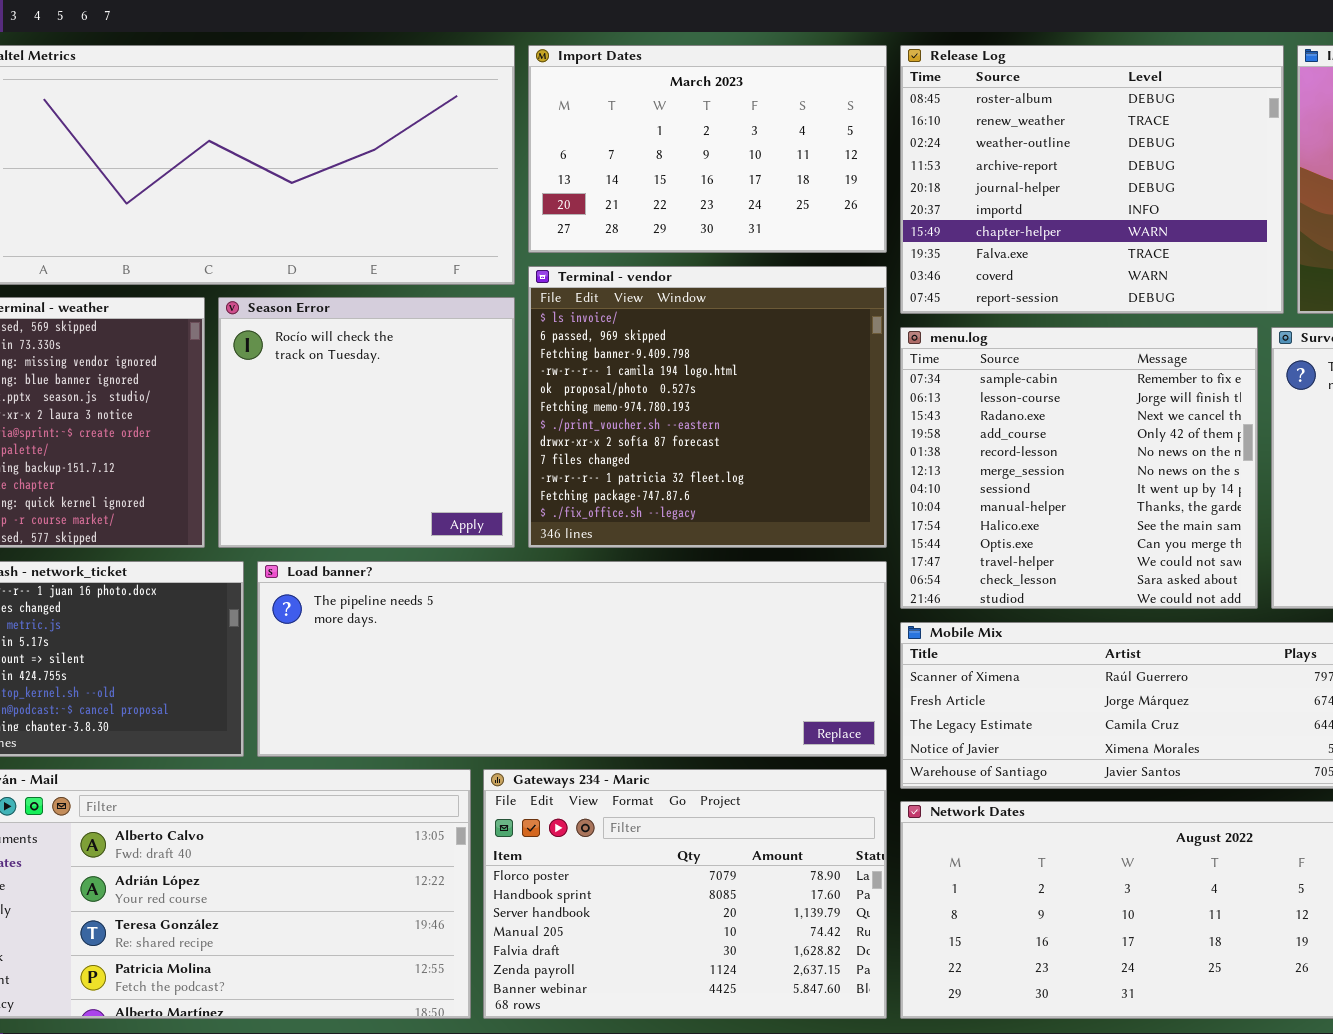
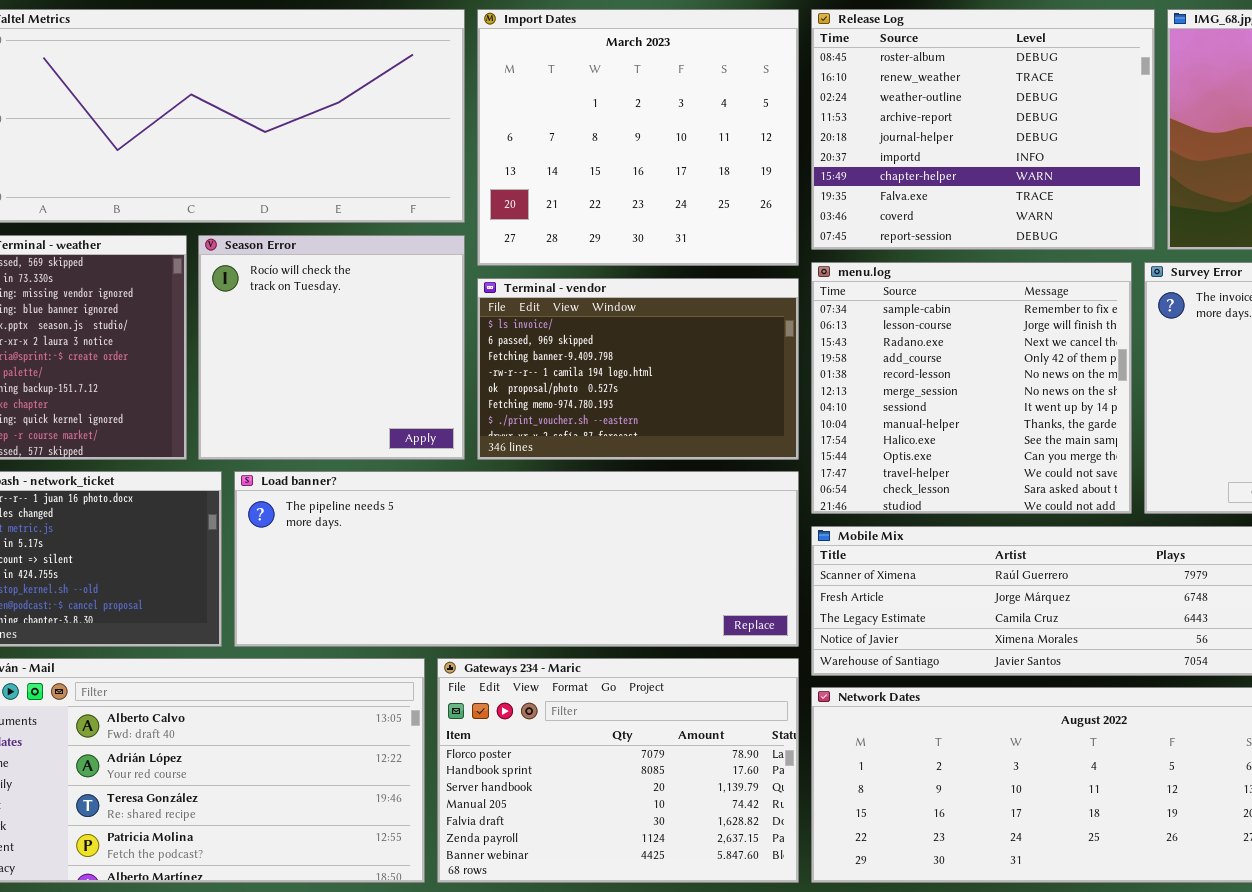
Import Dates: [528,45,887,253] -> [477,9,799,266], resized
Terminal - vendor: [528,266,887,548] -> [477,278,799,460], resized

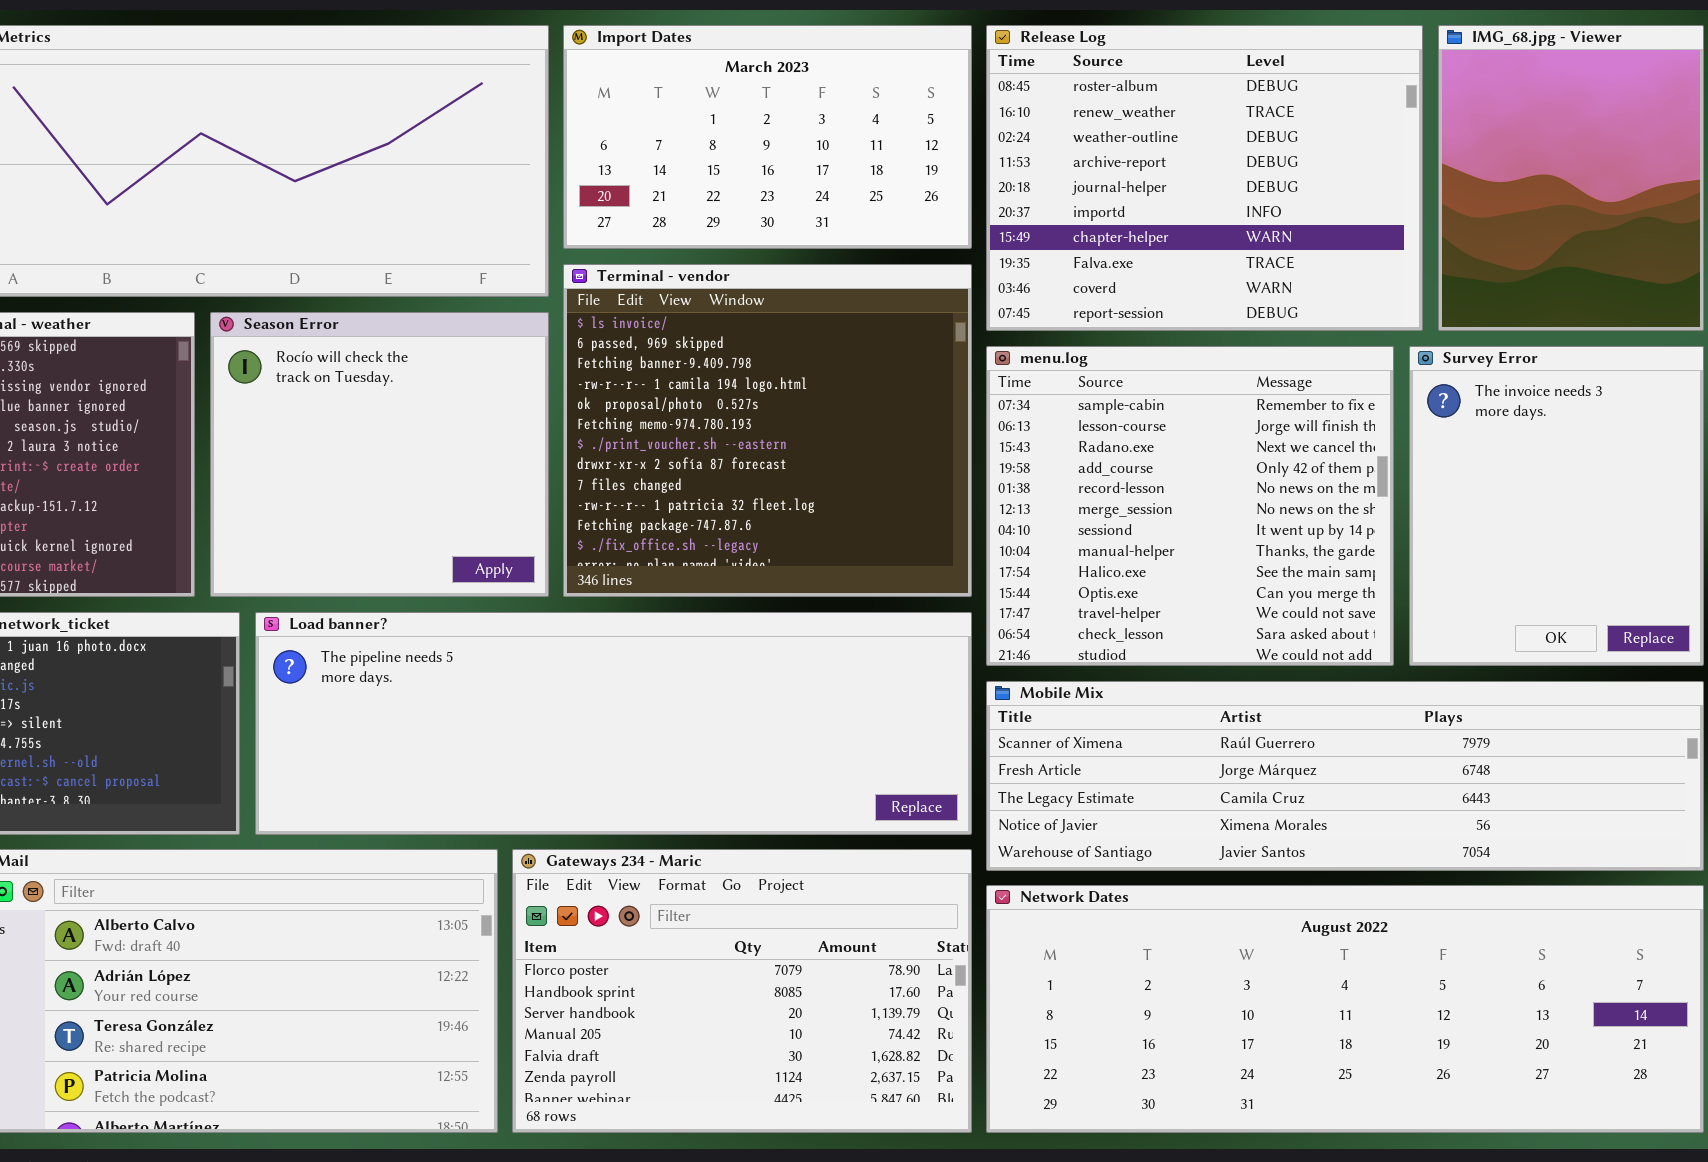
Import Dates: [477,9,799,266] -> [563,25,972,249], resized
Terminal - vendor: [477,278,799,460] -> [563,264,972,597], resized

